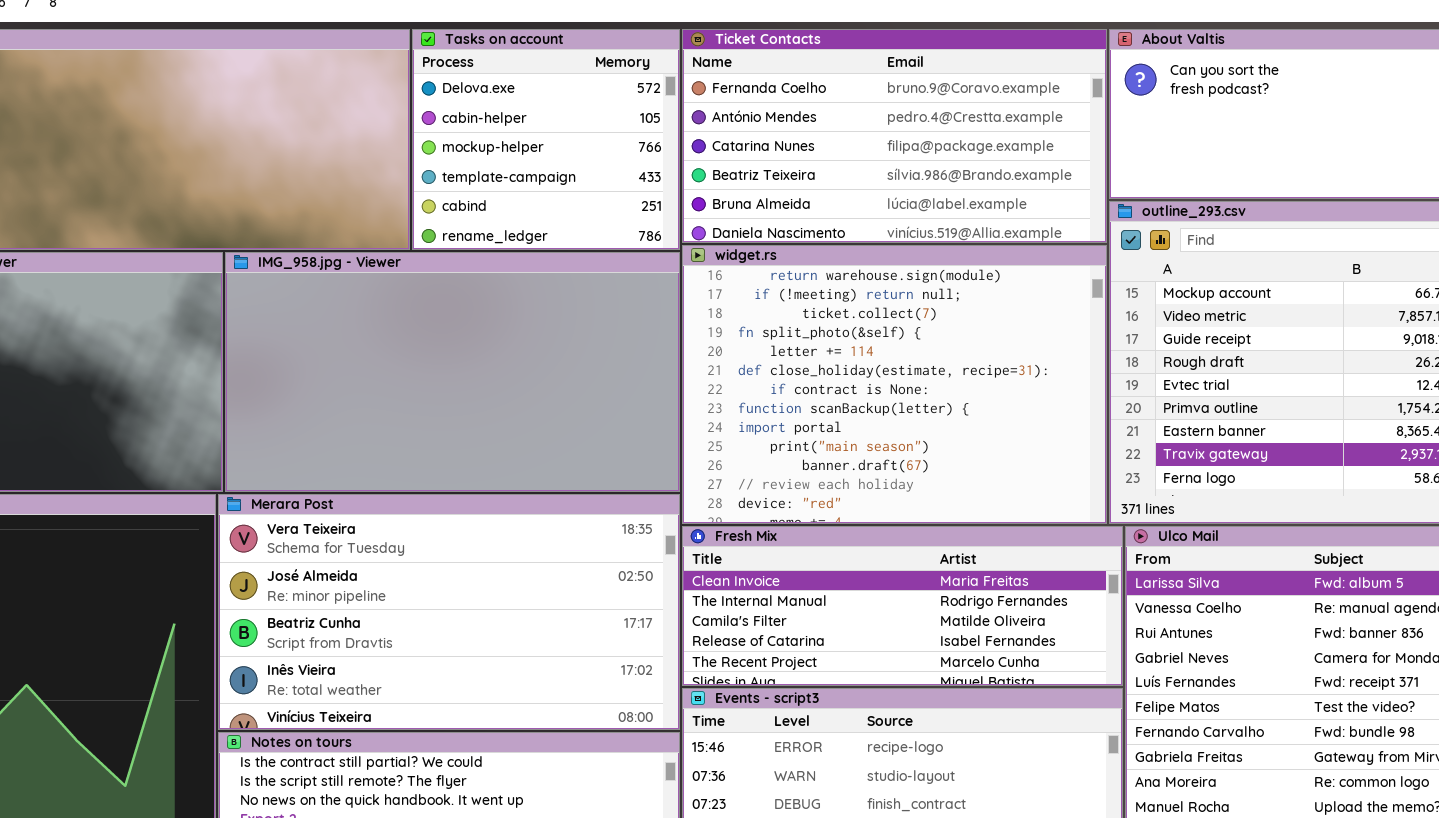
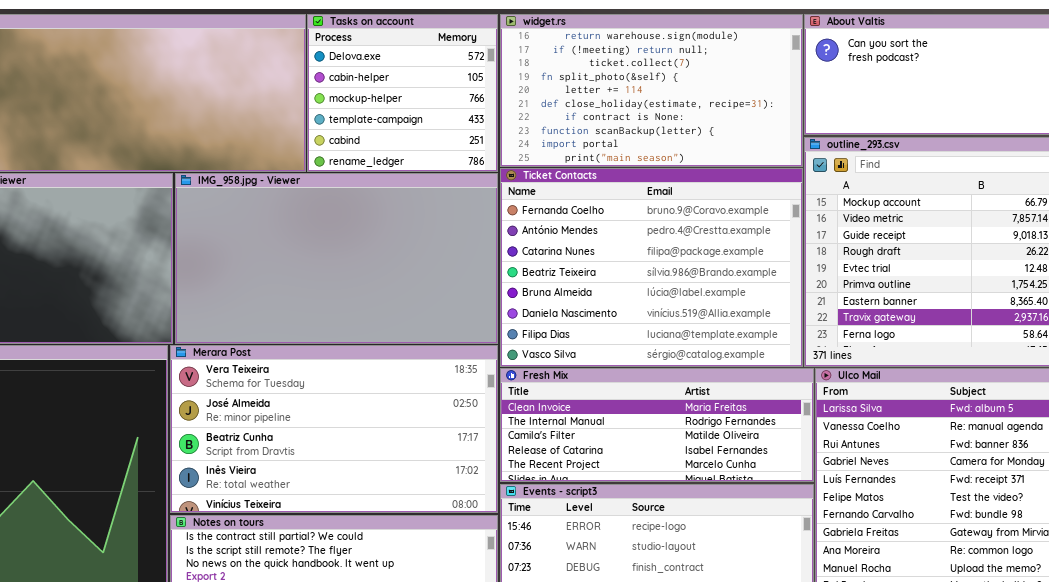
Ticket Contacts: [682,29,1107,243] -> [500,168,803,367], moved, resized
widget.rs: [682,245,1107,524] -> [500,14,803,167], moved, resized

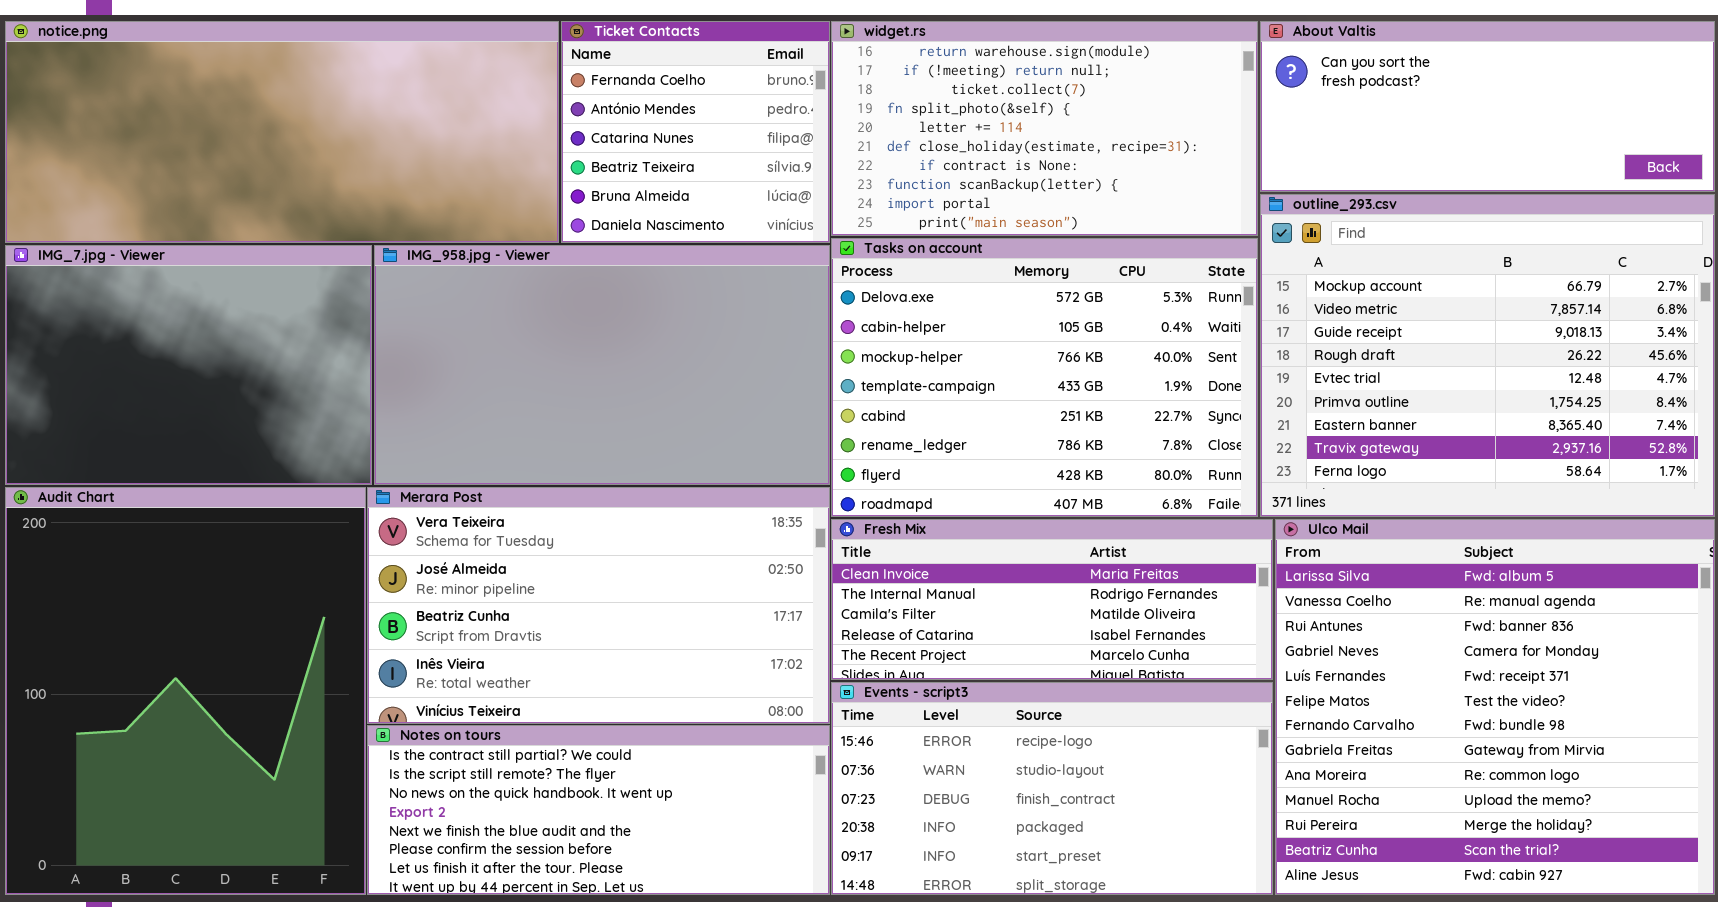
Tasks on account: [307,14,498,172] -> [831,238,1258,517], moved, resized
Ticket Contacts: [500,168,803,367] -> [561,21,830,243], moved, resized

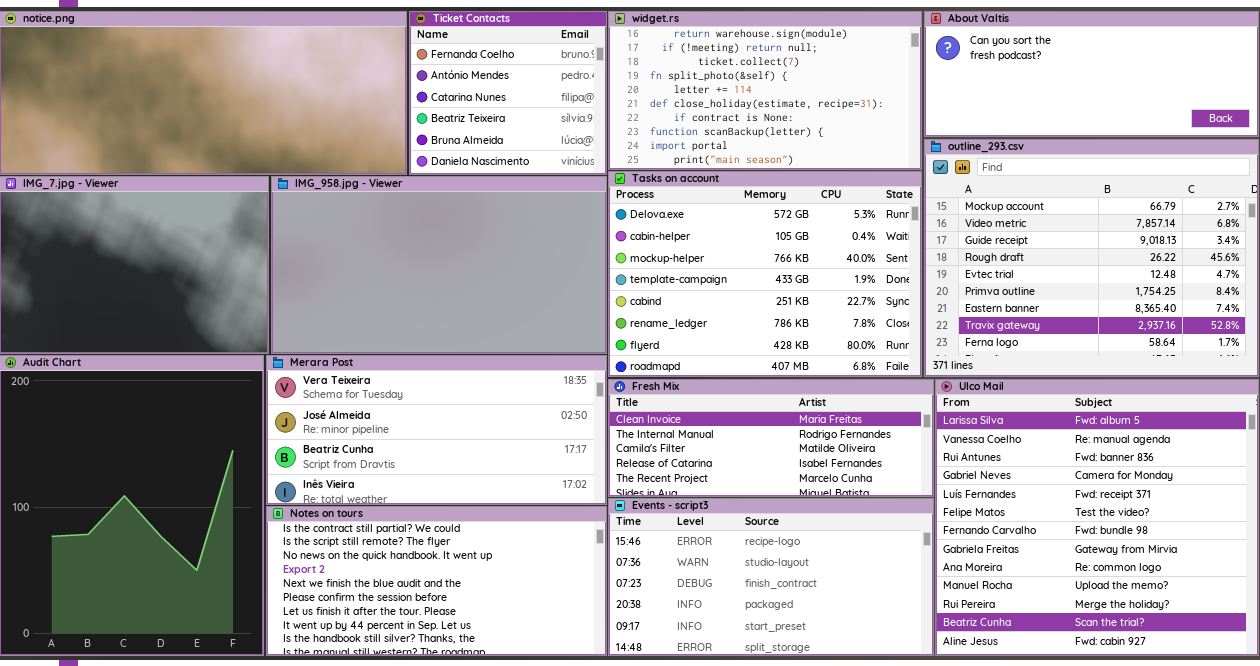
Merara Post: [367,487,830,724] -> [266,355,607,505], resized
Notes on tours: [367,725,830,895] -> [266,506,607,656], resized

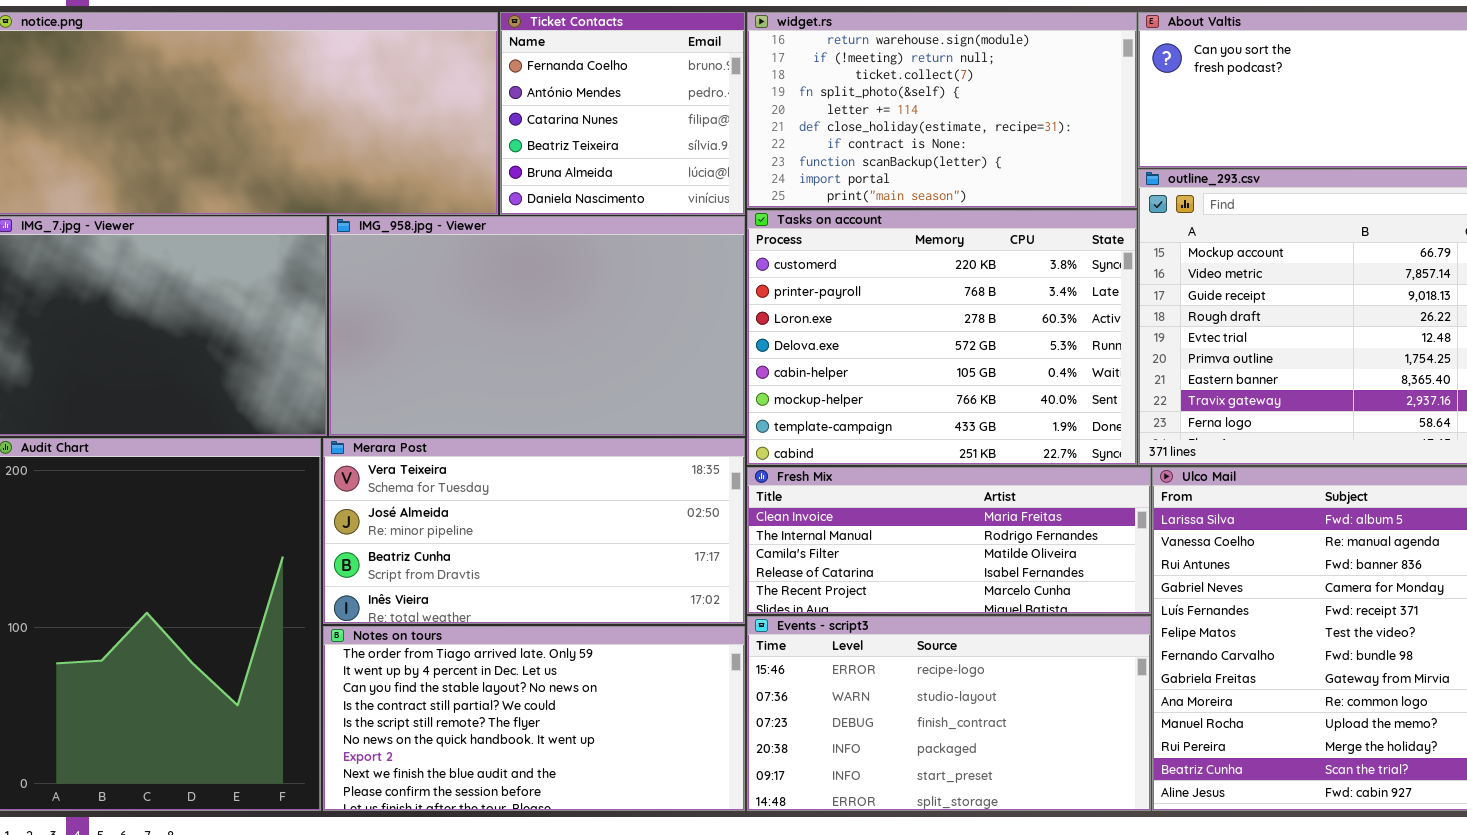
Tasks on account: [608,171,922,377] -> [747,210,1137,465], scrolled up 3 rows
Notes on tours: [266,506,607,656] -> [323,626,745,811], scrolled up 3 rows

